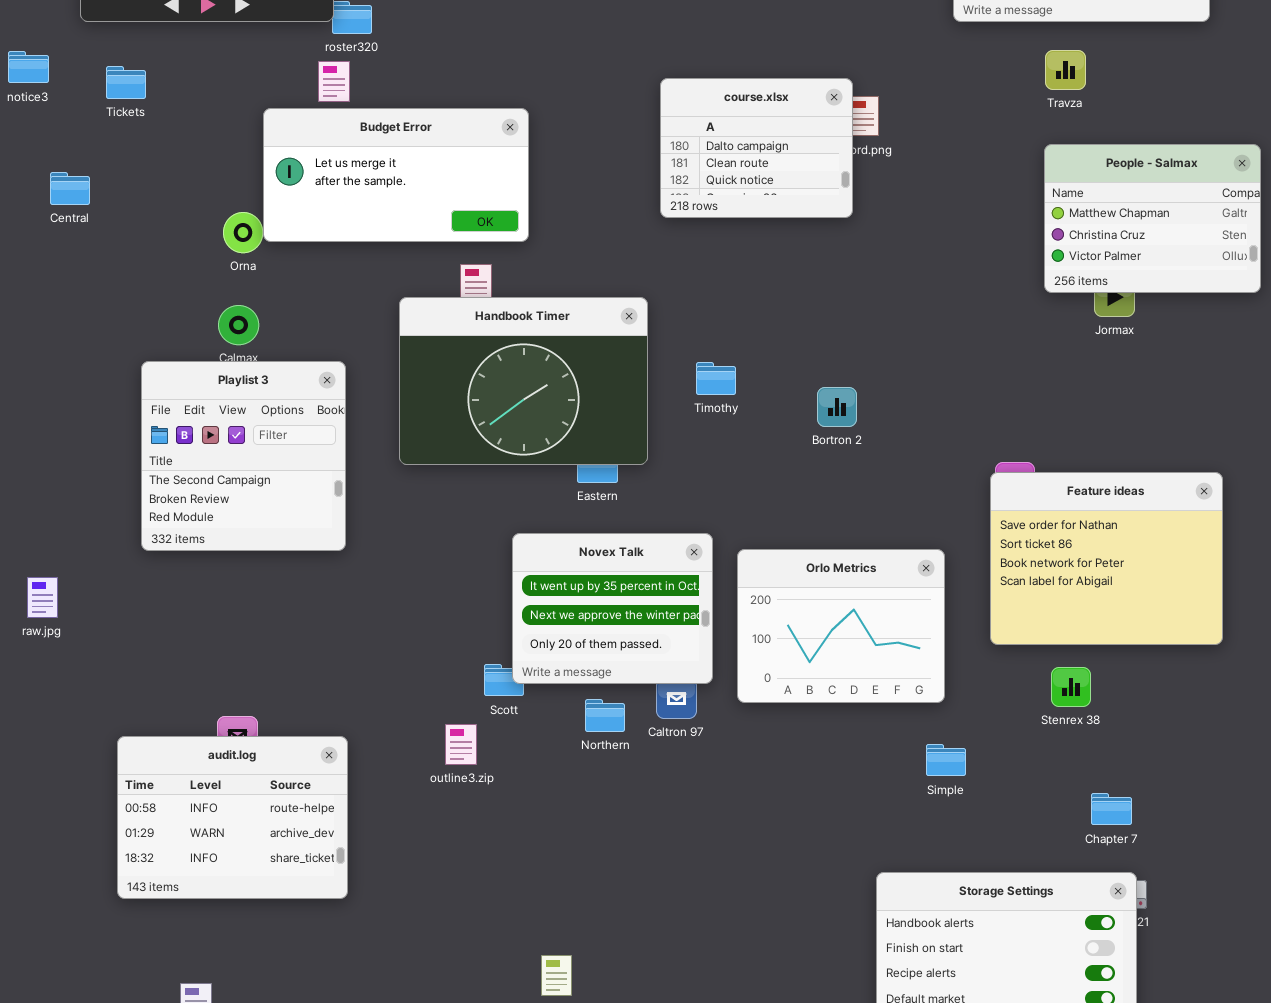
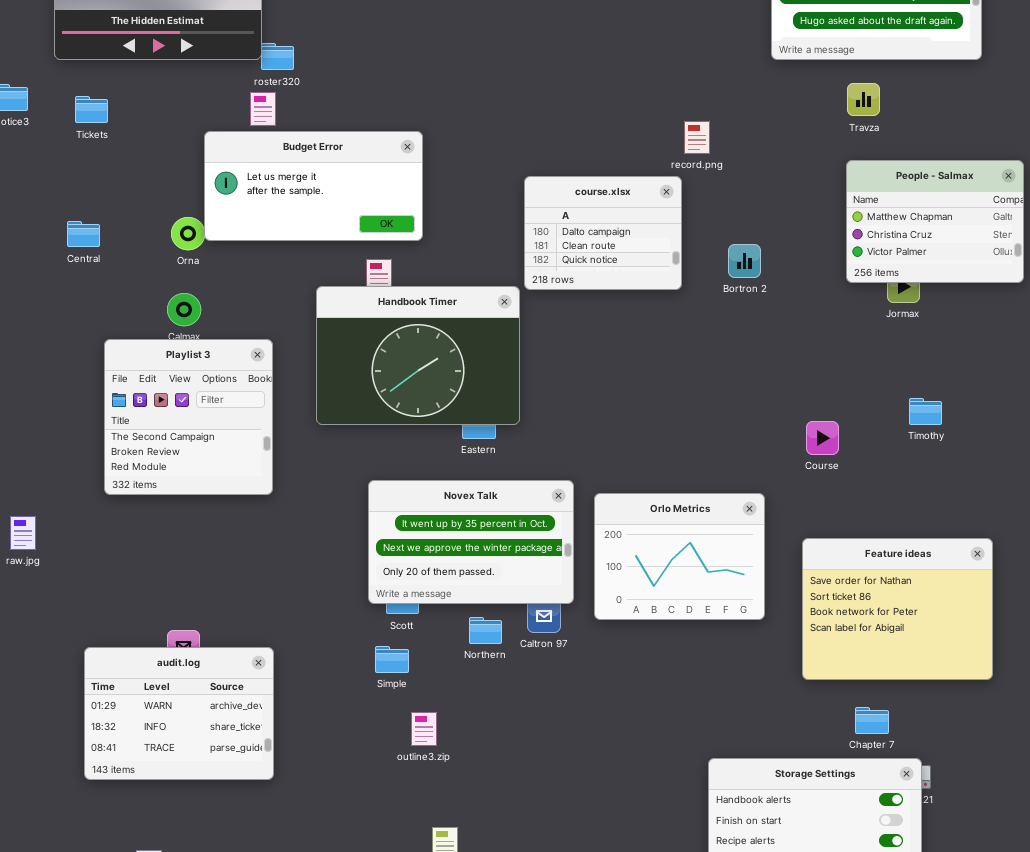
course.xlsx: [660,78,853,218] -> [524,176,682,290], moved
Central: [50,172,90,205] -> [67,221,100,247], moved
Timothy: [696,362,736,395] -> [909,398,942,425], moved
Bortron 2: [817,387,857,427] -> [728,244,761,278], moved
Feature ideas: [990,472,1223,645] -> [802,538,993,680], moved
Novex Talk: [512,533,713,684] -> [368,480,574,604], resized
outline3.zip: [445,724,477,765] -> [411,712,437,746], moved
audit.log: [117,736,348,899] -> [84,647,274,780], scrolled down 1 row
Simple: [926,744,966,776] -> [375,646,409,673], moved
Chapter 7: [1091,793,1132,825] -> [855,707,889,734], moved

